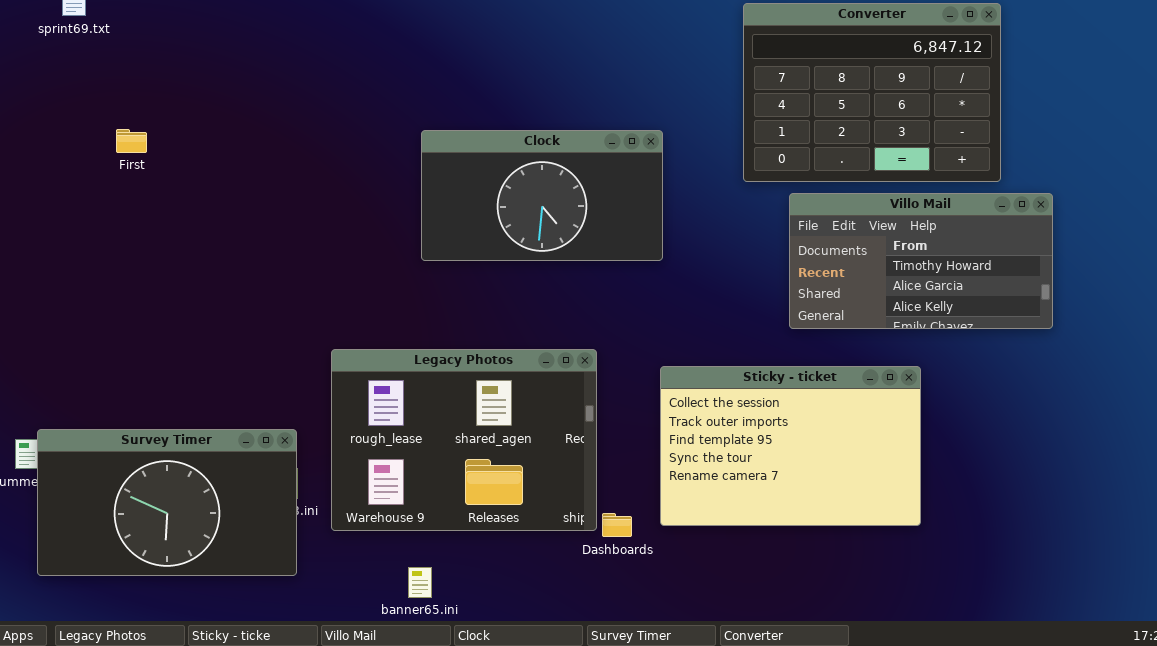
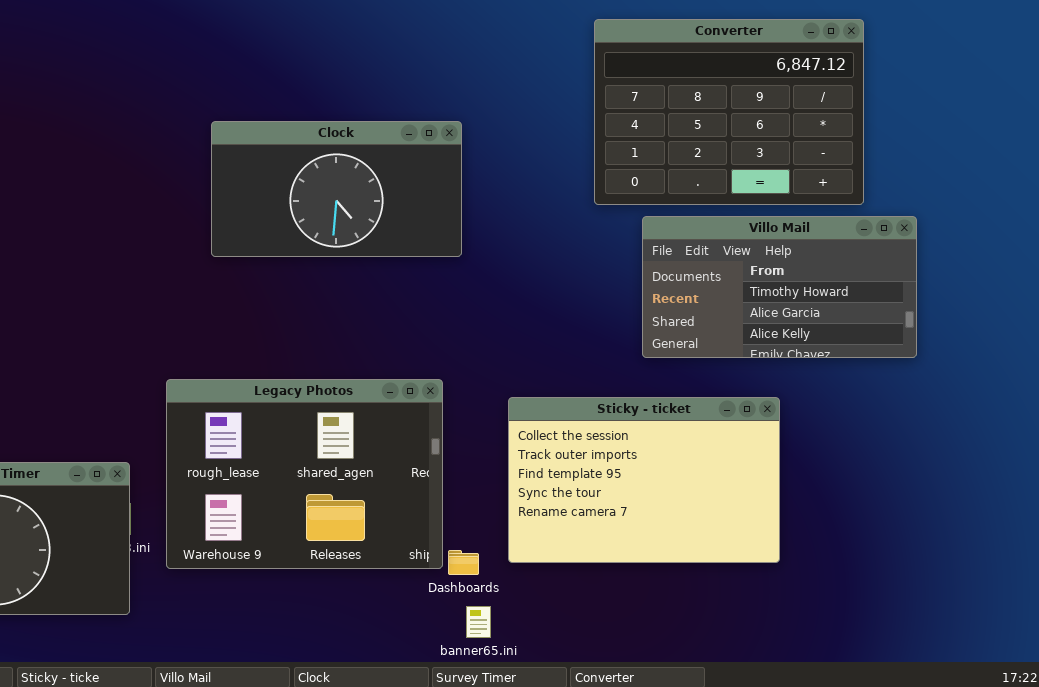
Clock: [421,130,663,261] -> [211,121,462,257], moved
banner65.ini: [408,567,432,598] -> [466,606,491,638], moved

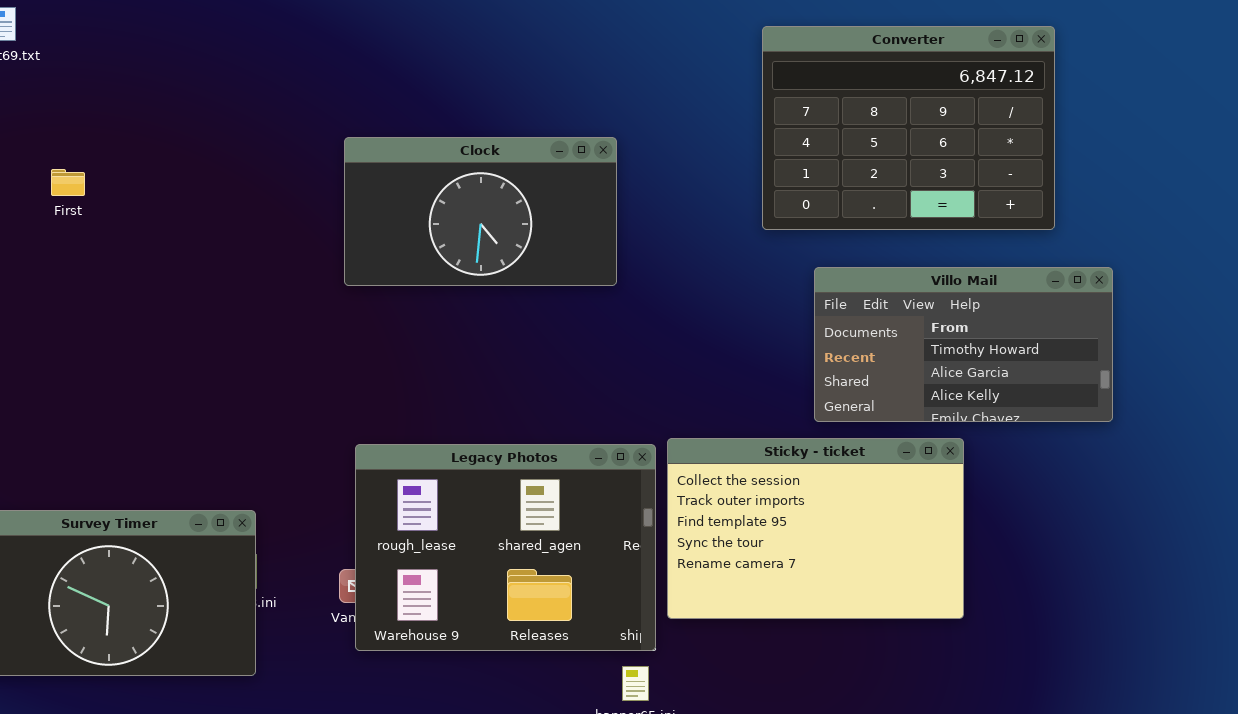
Villo Mail: [642,216,917,358] -> [814,267,1113,422], moved
Legacy Photos: [166,379,443,569] -> [355,444,656,651], moved

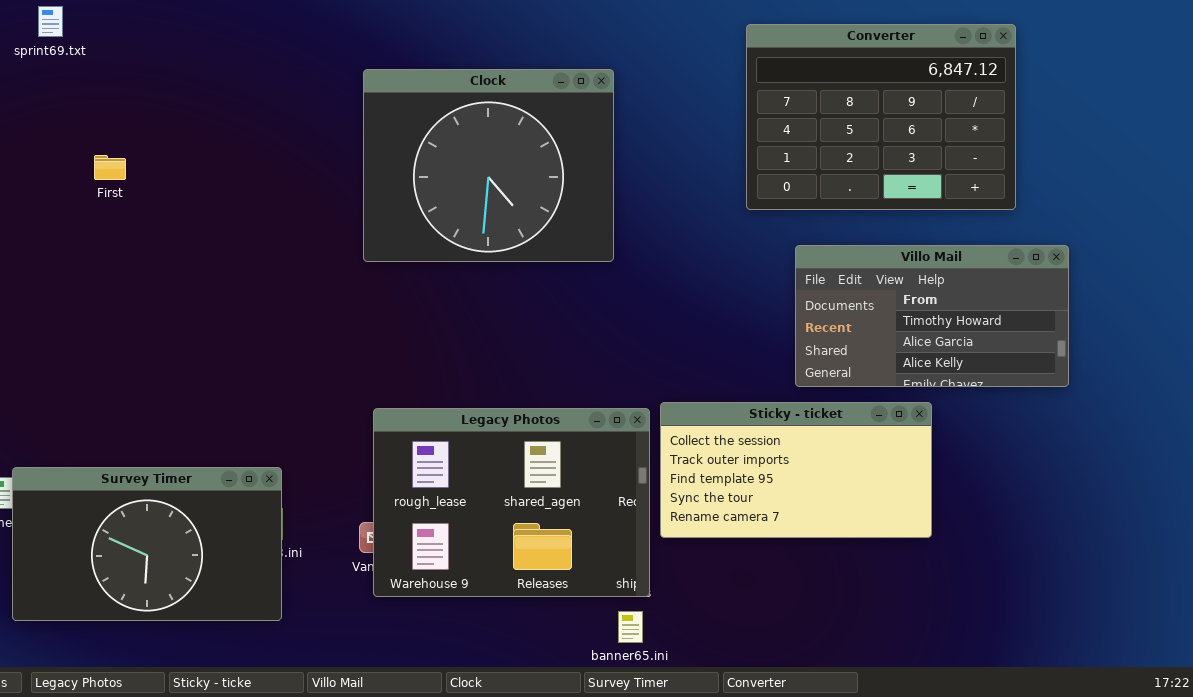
Clock: [344,137,617,286] -> [363,69,614,262], resized
Sticky - ticket: [667,438,964,619] -> [660,402,932,538], resized

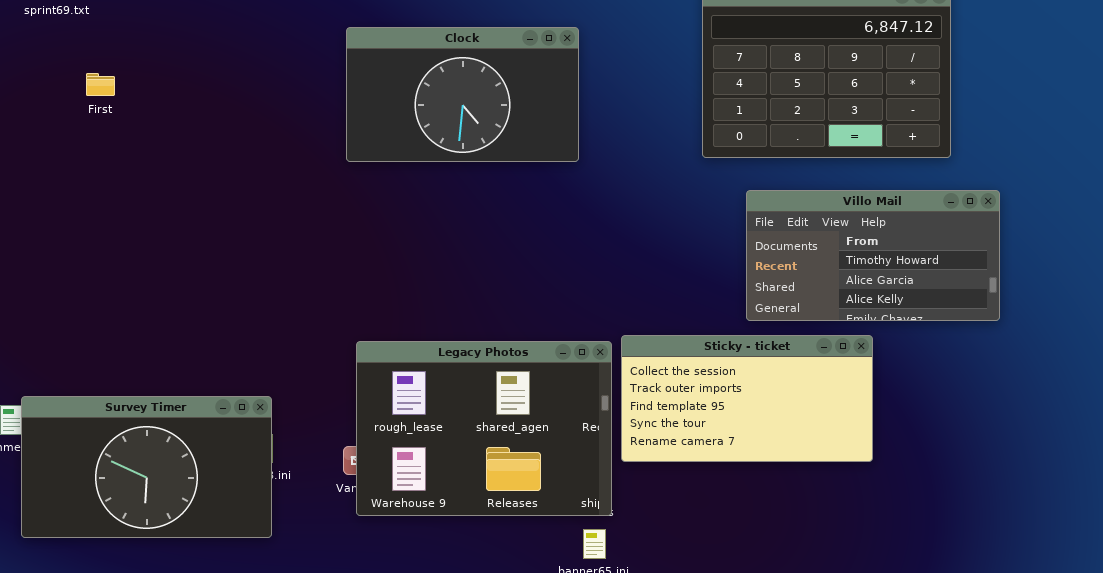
Clock: [363,69,614,262] -> [346,27,579,162], resized
First: [94,155,126,180] -> [86,73,115,96], moved

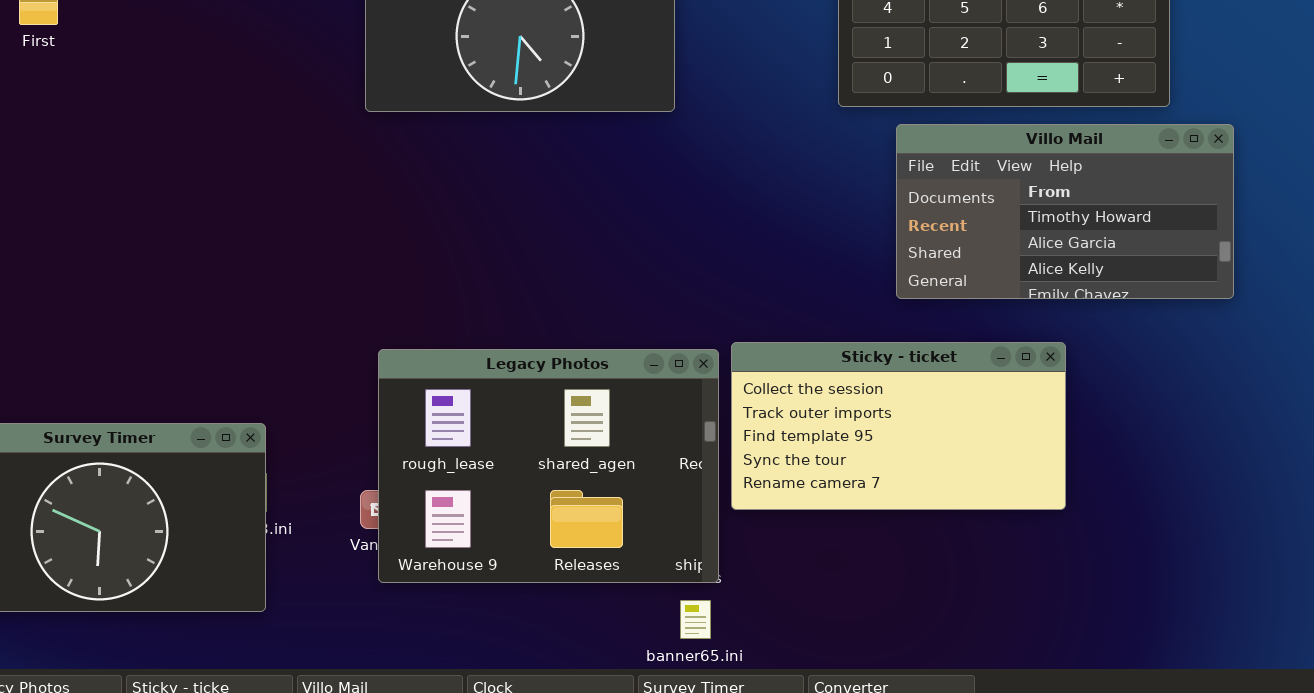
Villo Mail: [746,190,1000,321] -> [896,124,1234,299], moved

